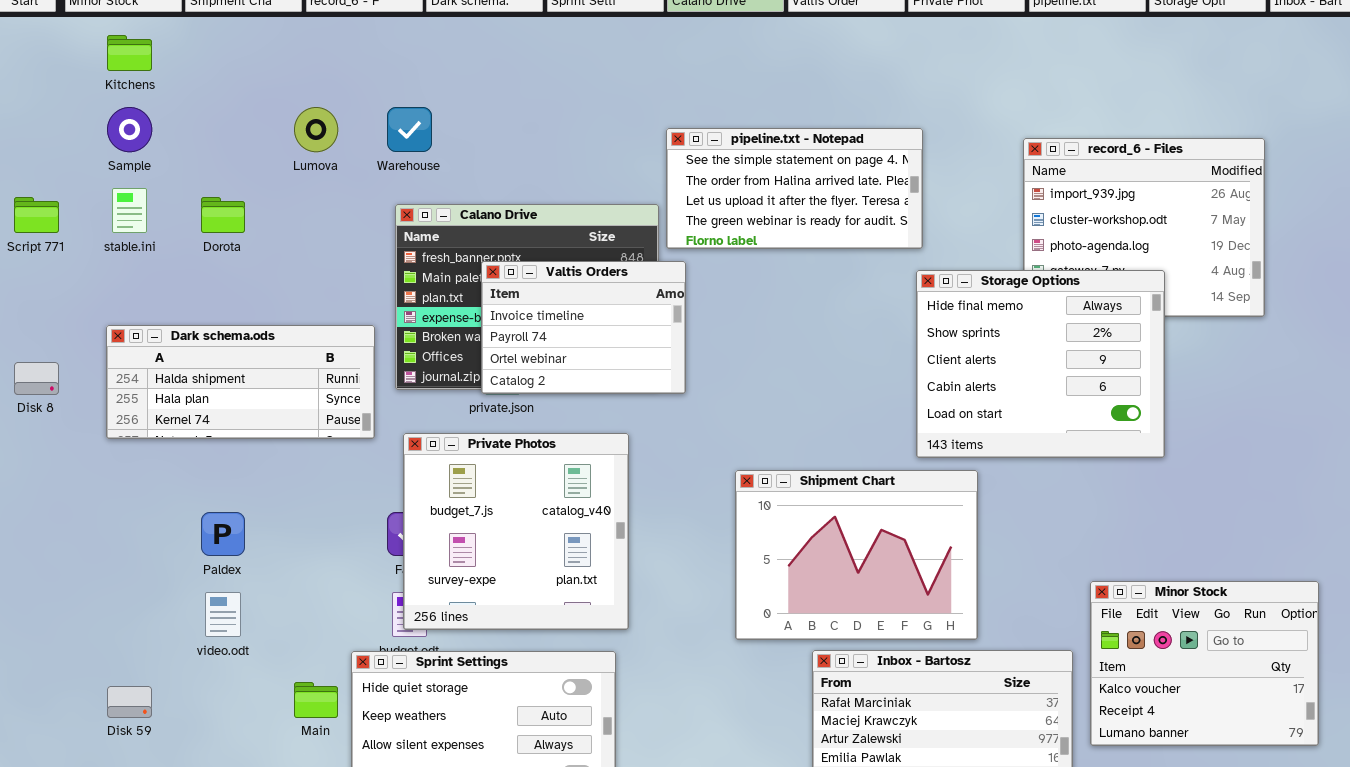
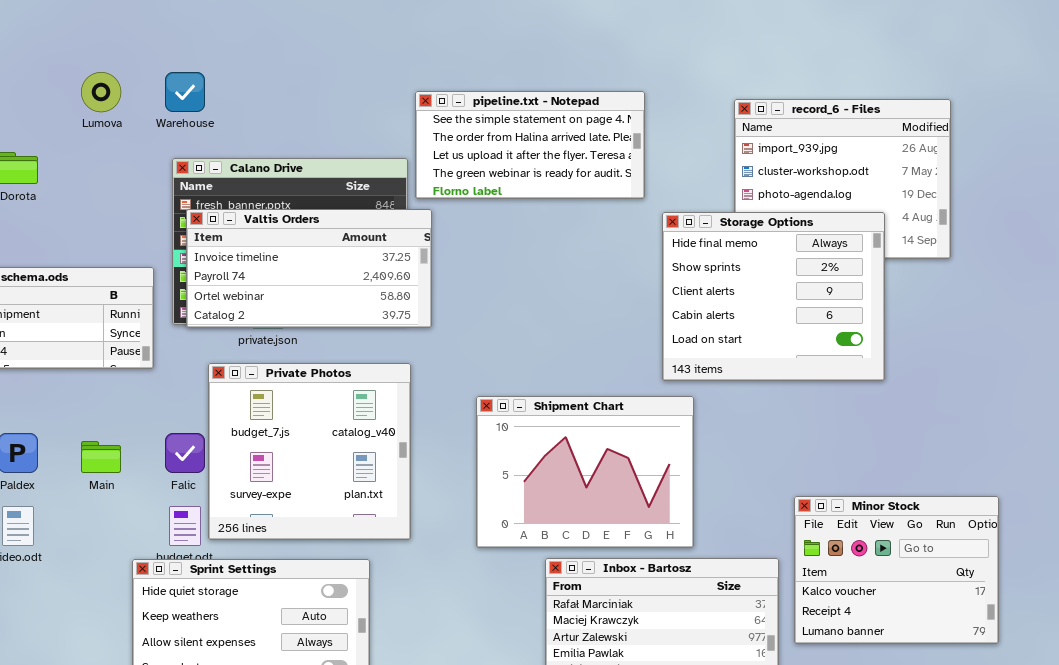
Valtis Orders: [481,261,686,394] -> [186,209,432,328], resized
Storage Options: [916,270,1165,458] -> [662,212,885,381], moved
Private Photos: [403,433,629,630] -> [208,363,411,540], moved
Main: [294,682,338,718] -> [81,441,121,473], moved

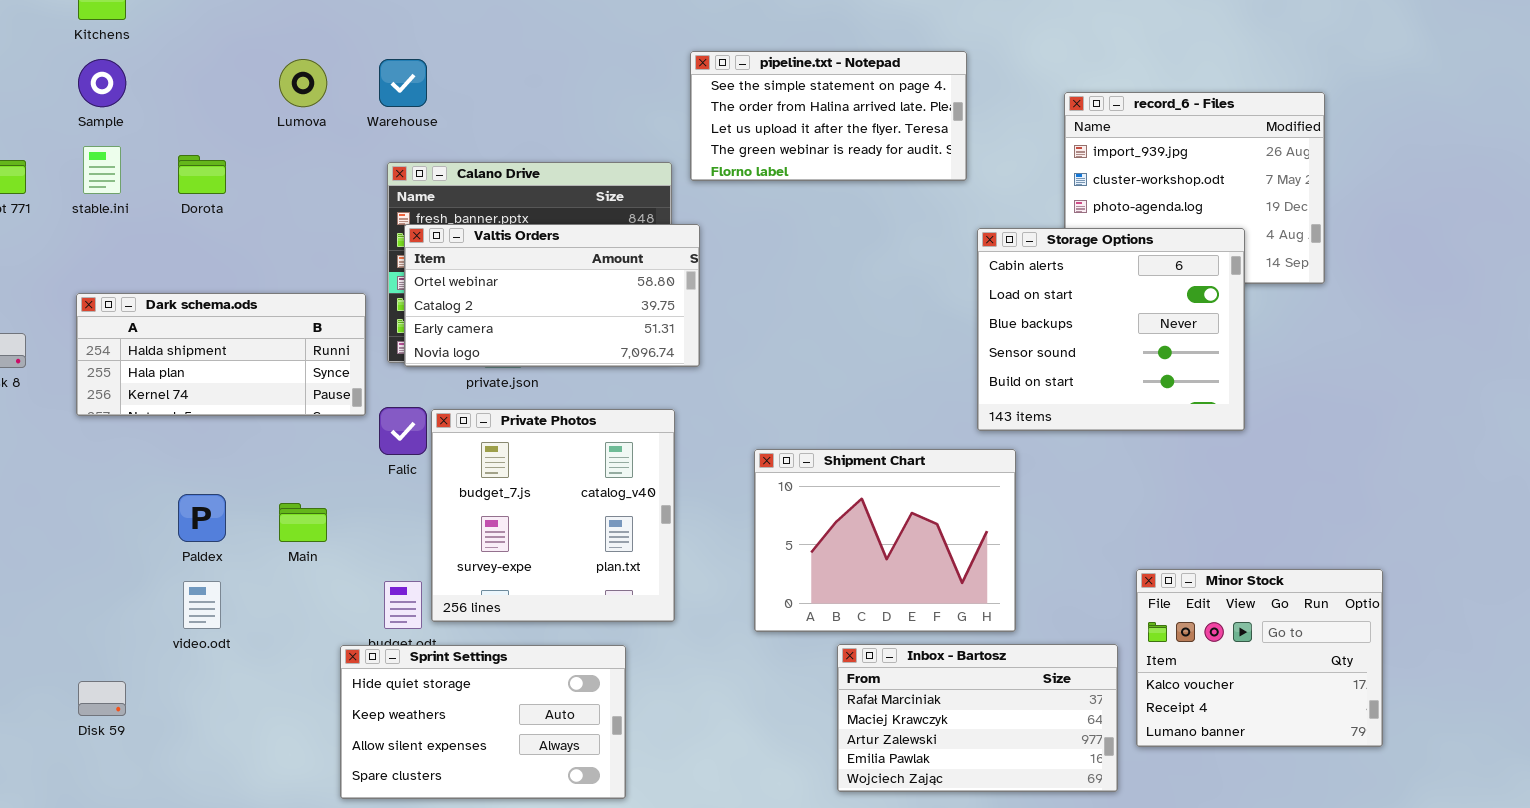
pipeline.txt - Notepad: [415,91,645,199] -> [690,51,967,181], moved
Valtis Orders: [186,209,432,328] -> [404,224,700,367], scrolled down 2 rows
Storage Options: [662,212,885,381] -> [977,228,1245,431], scrolled down 3 rows
Falic: [165,433,205,473] -> [379,407,427,455], moved

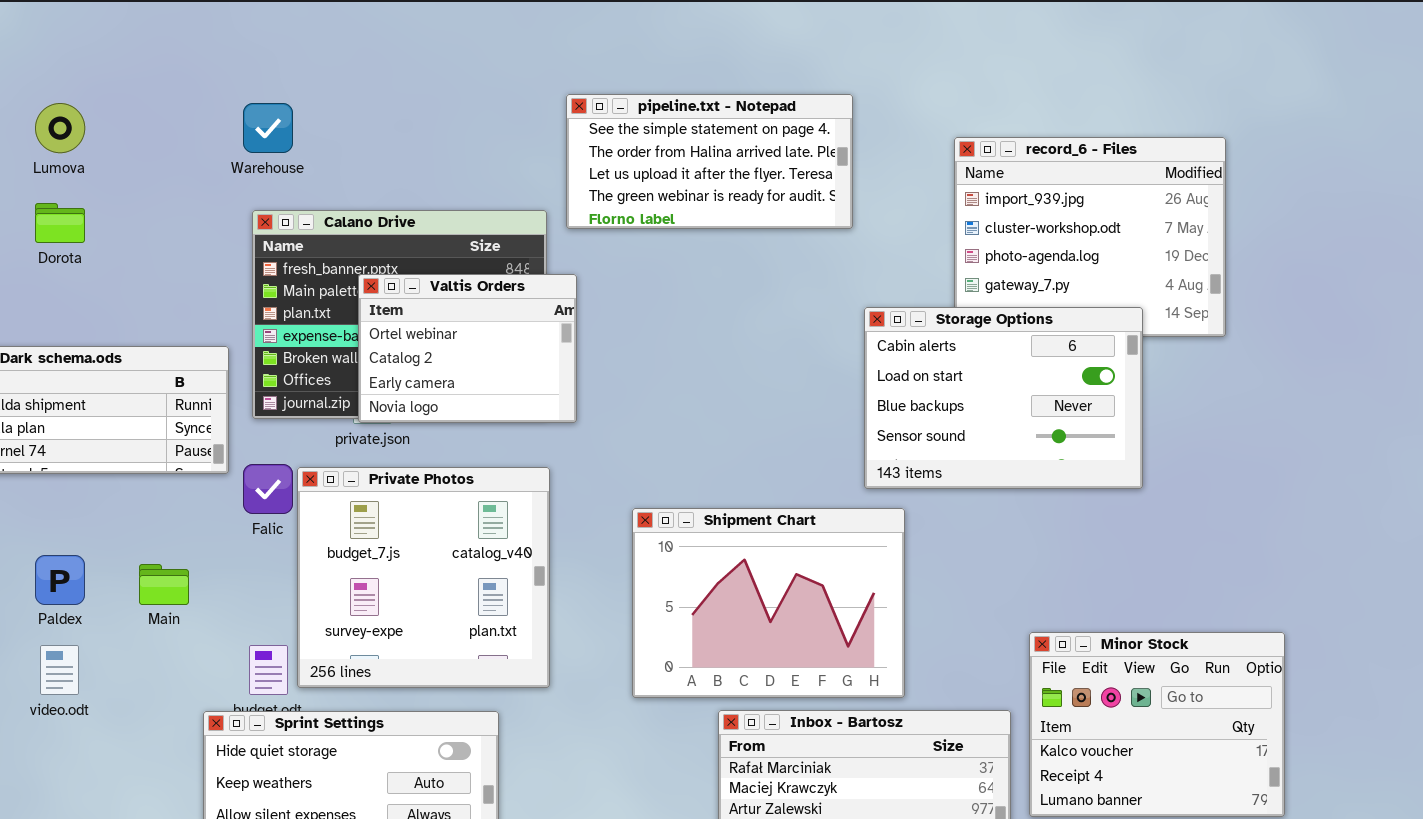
Lumova: [279,59,327,107] -> [35,103,85,153], moved
Valtis Orders: [404,224,700,367] -> [358,274,577,423], resized
Storage Options: [977,228,1245,431] -> [864,307,1143,489], resized

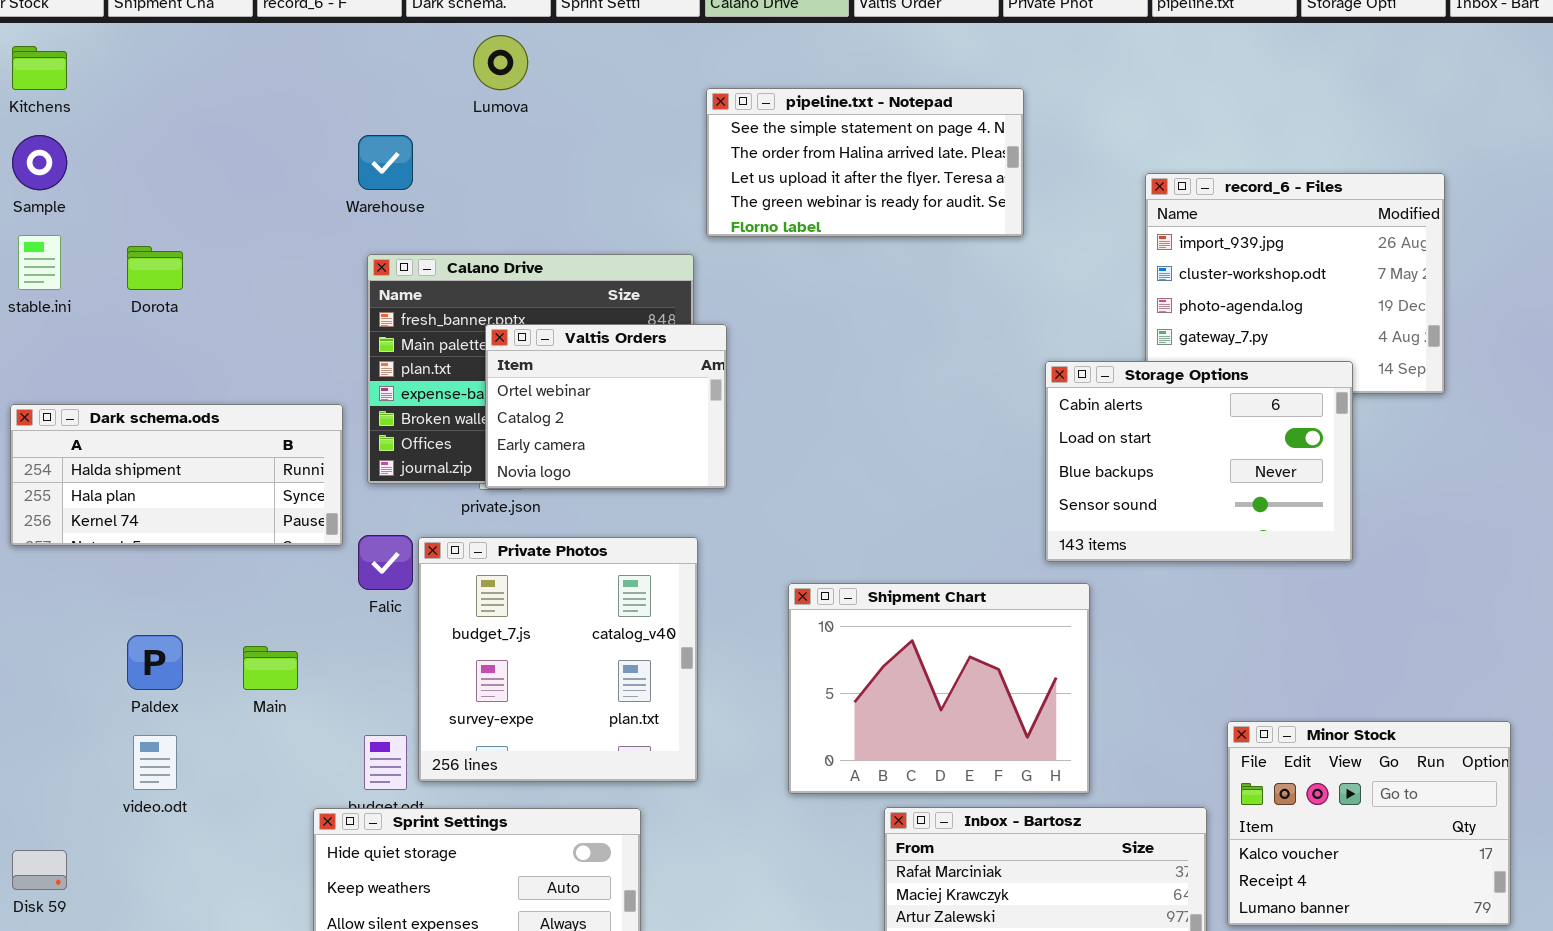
pipeline.txt - Notepad: [566,94,853,229] -> [706,88,1024,237], moved
Lumova: [35,103,85,153] -> [473,35,528,90], moved

